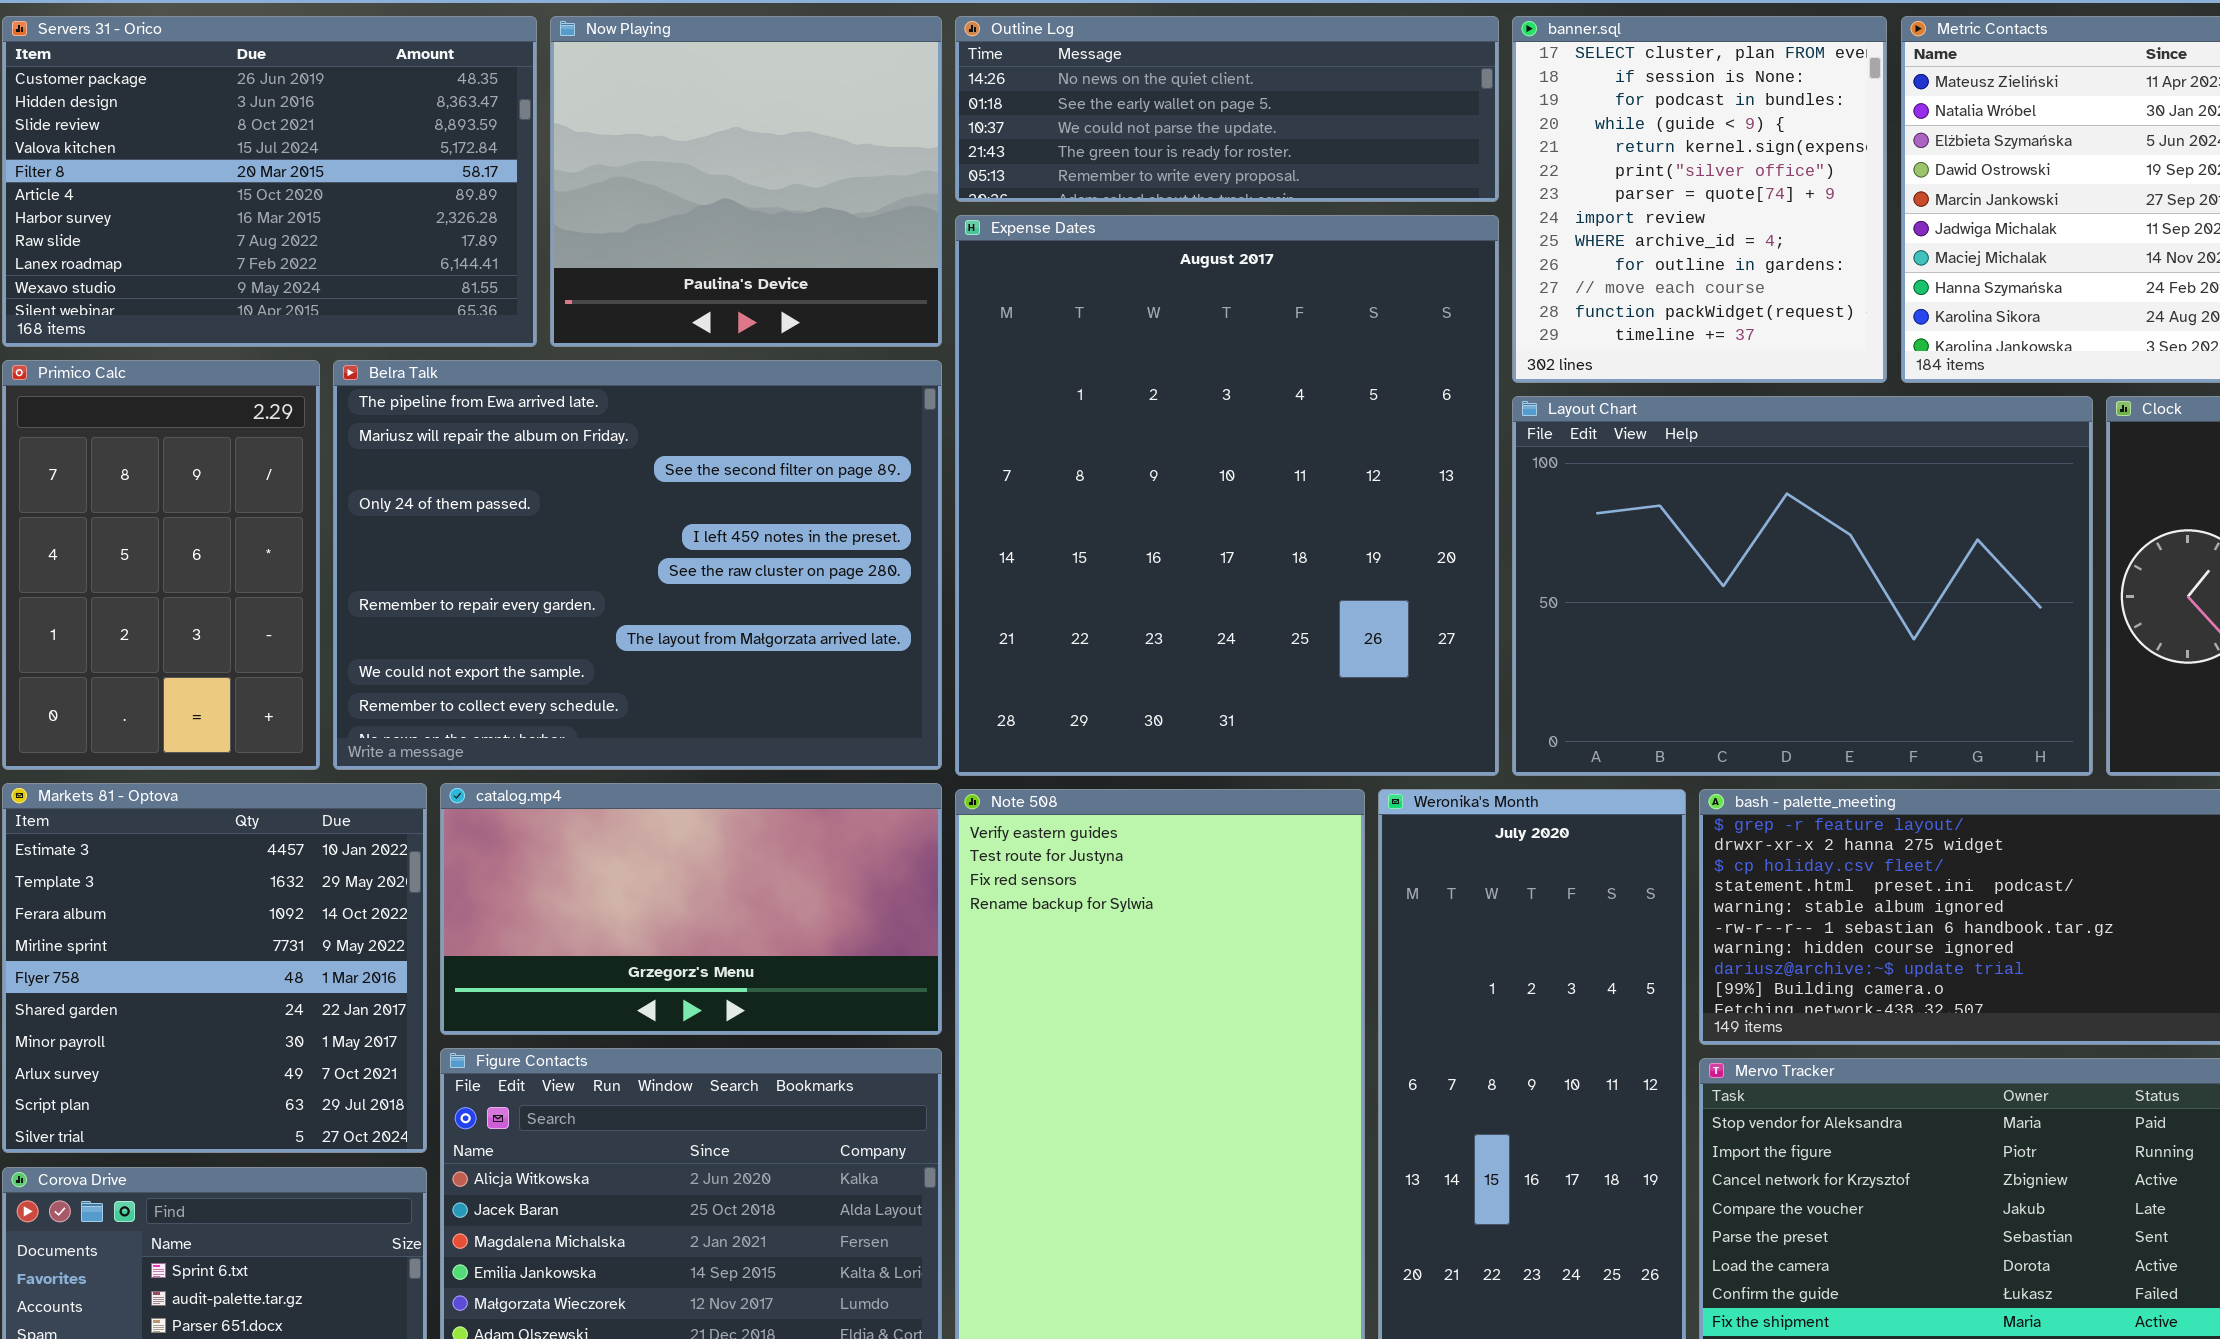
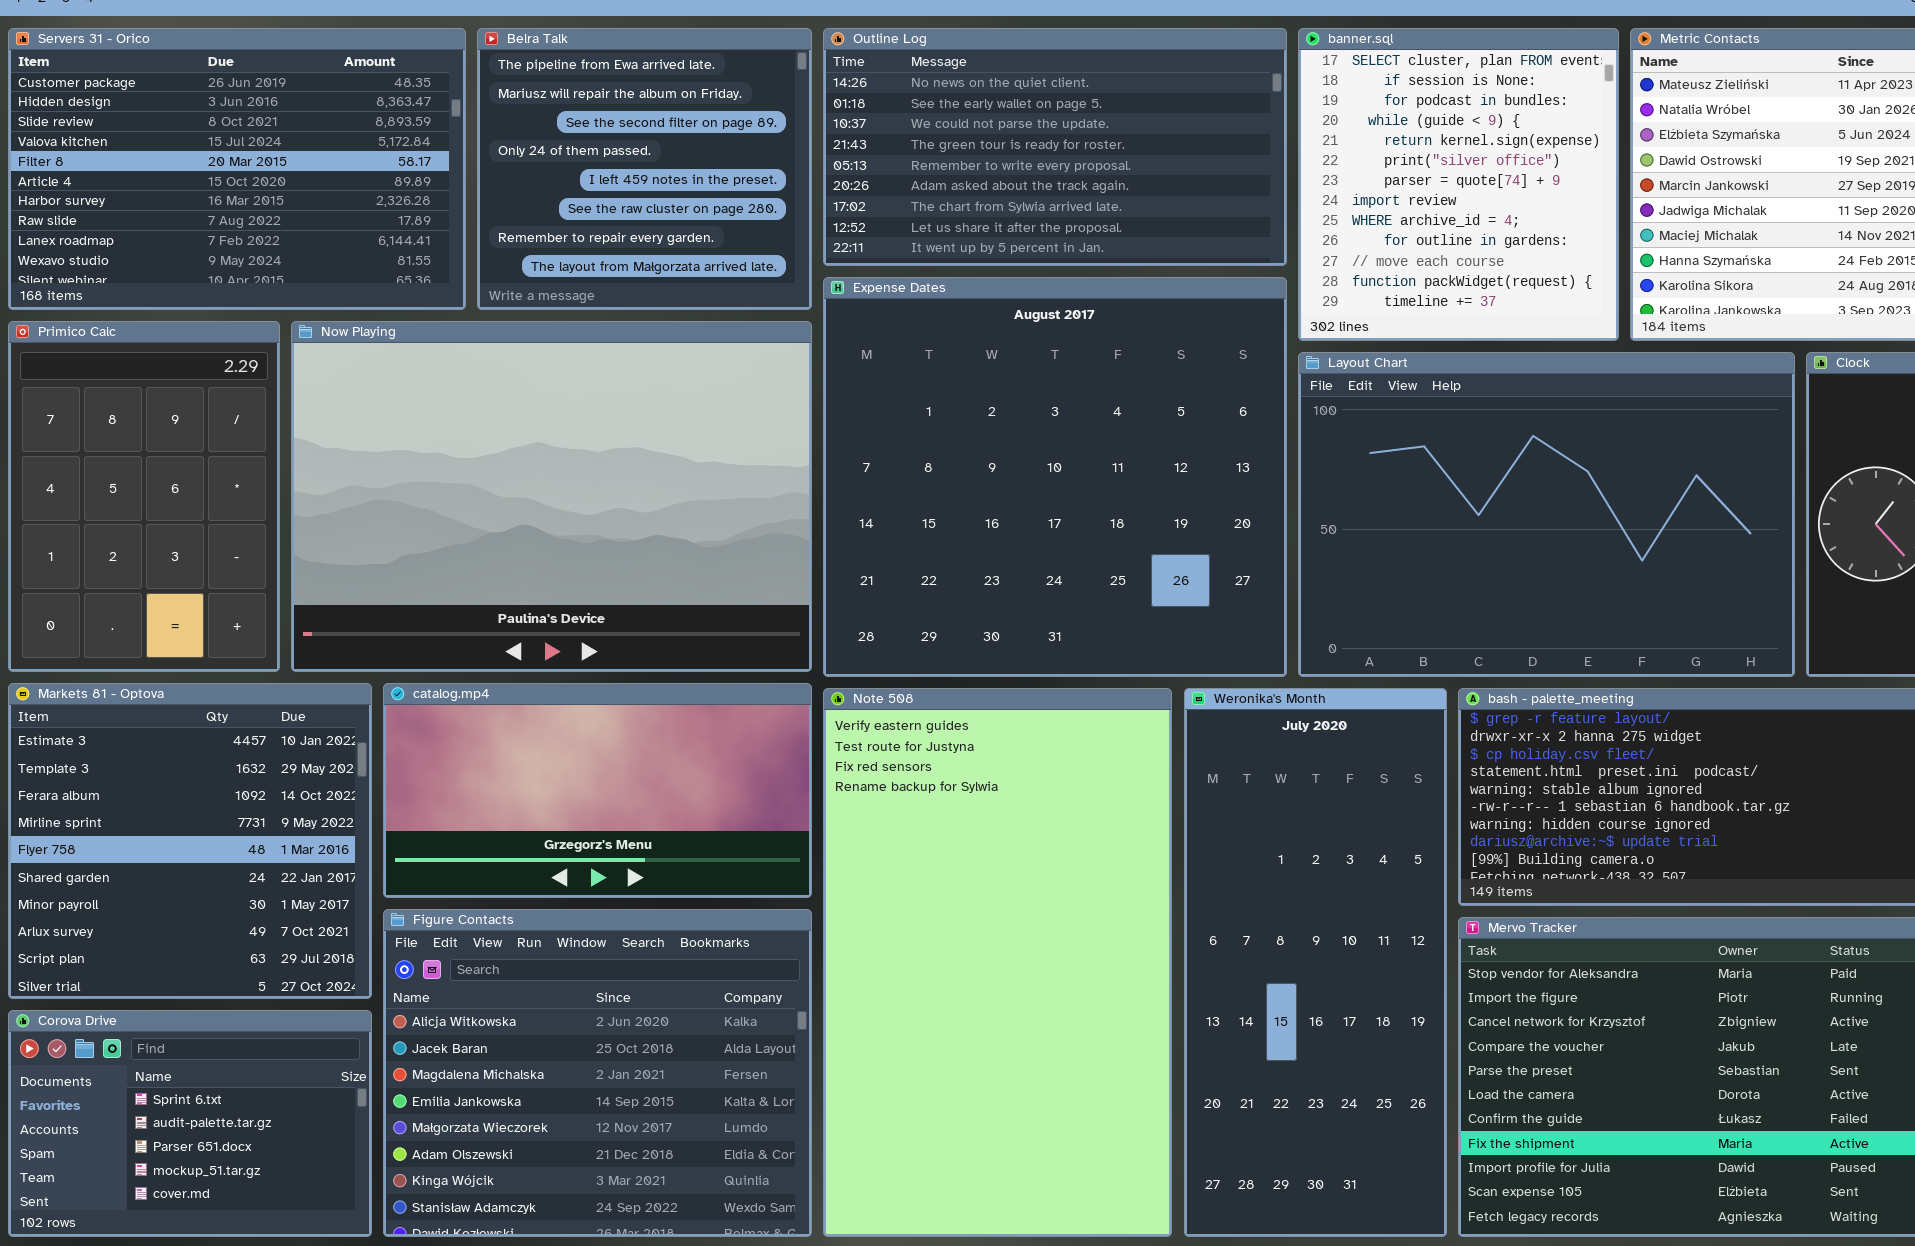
Now Playing: [550,16,942,347] -> [291,321,812,672], moved, resized
Outline Log: [955,16,1499,202] -> [823,28,1287,266], resized
Expense Dates: [955,215,1499,776] -> [823,277,1287,677], resized
Belra Talk: [333,360,942,770] -> [477,28,812,310], moved, resized

